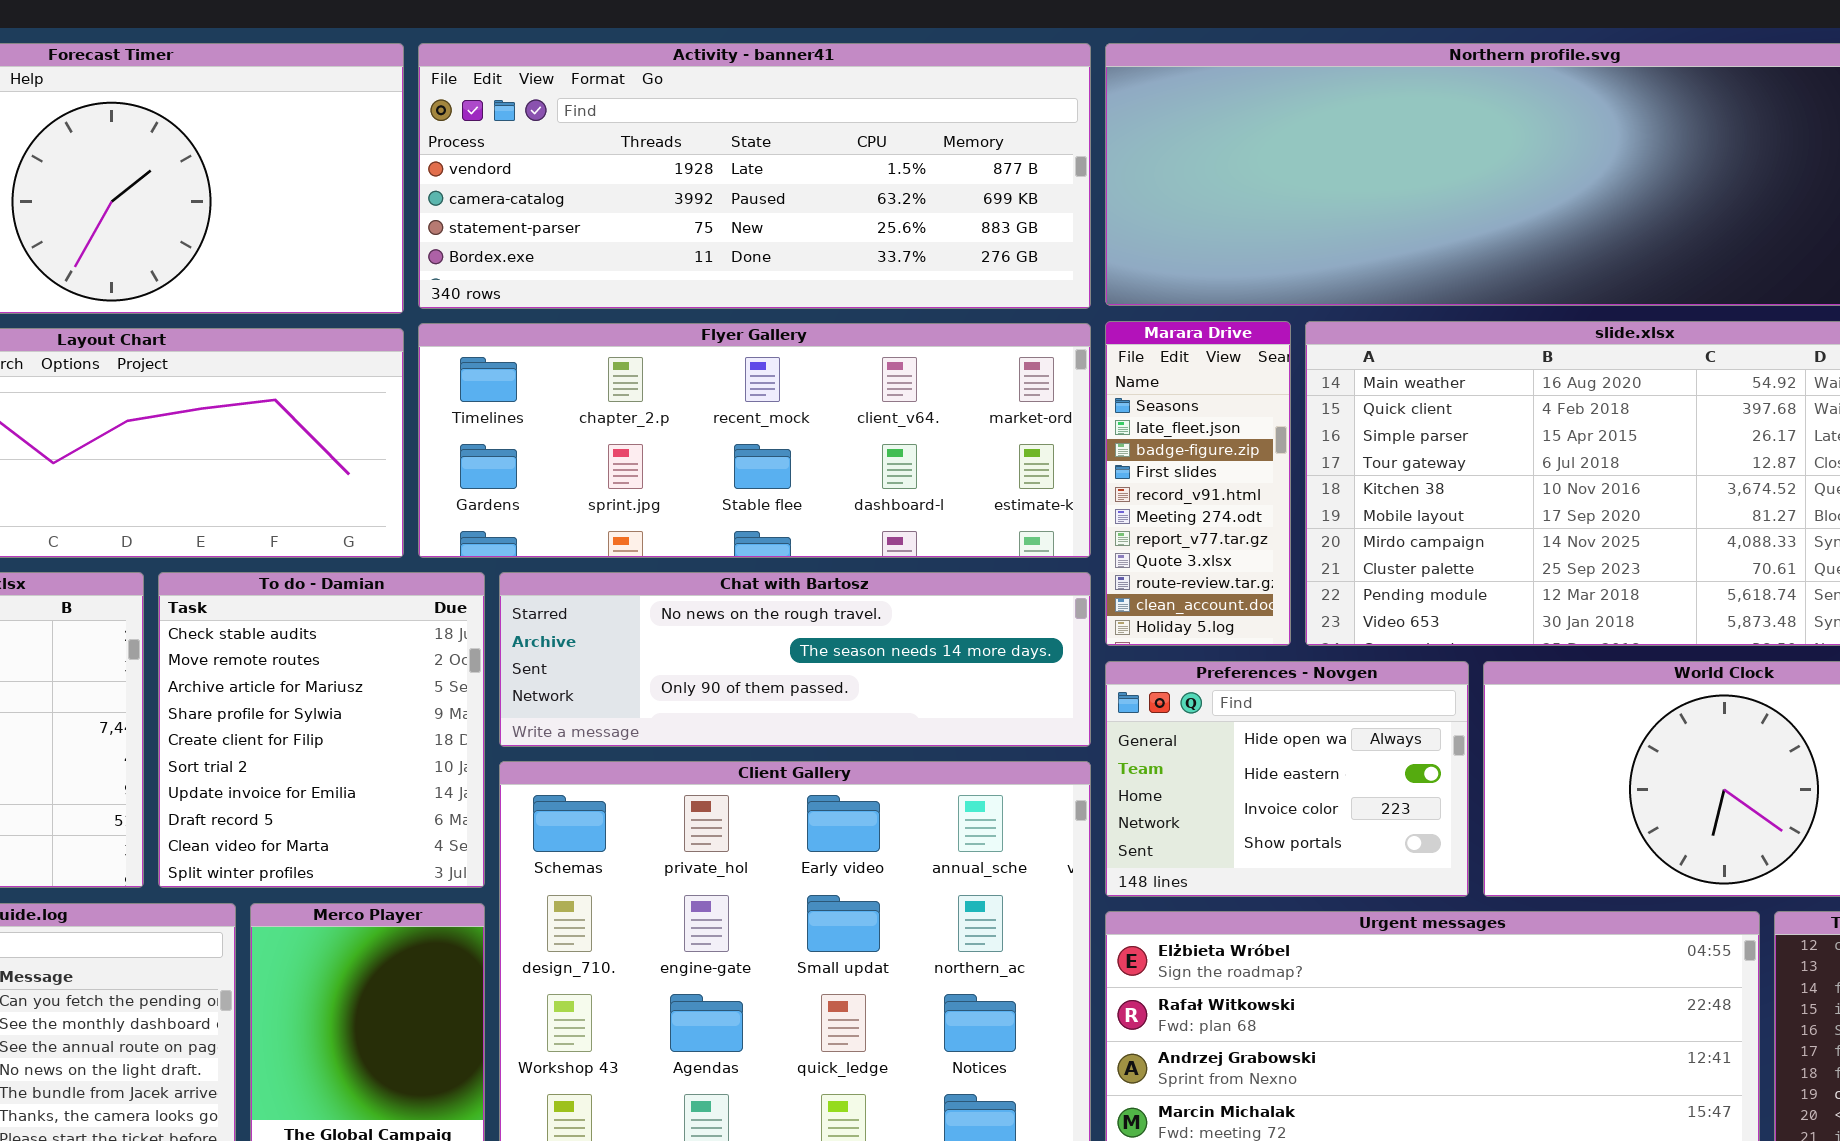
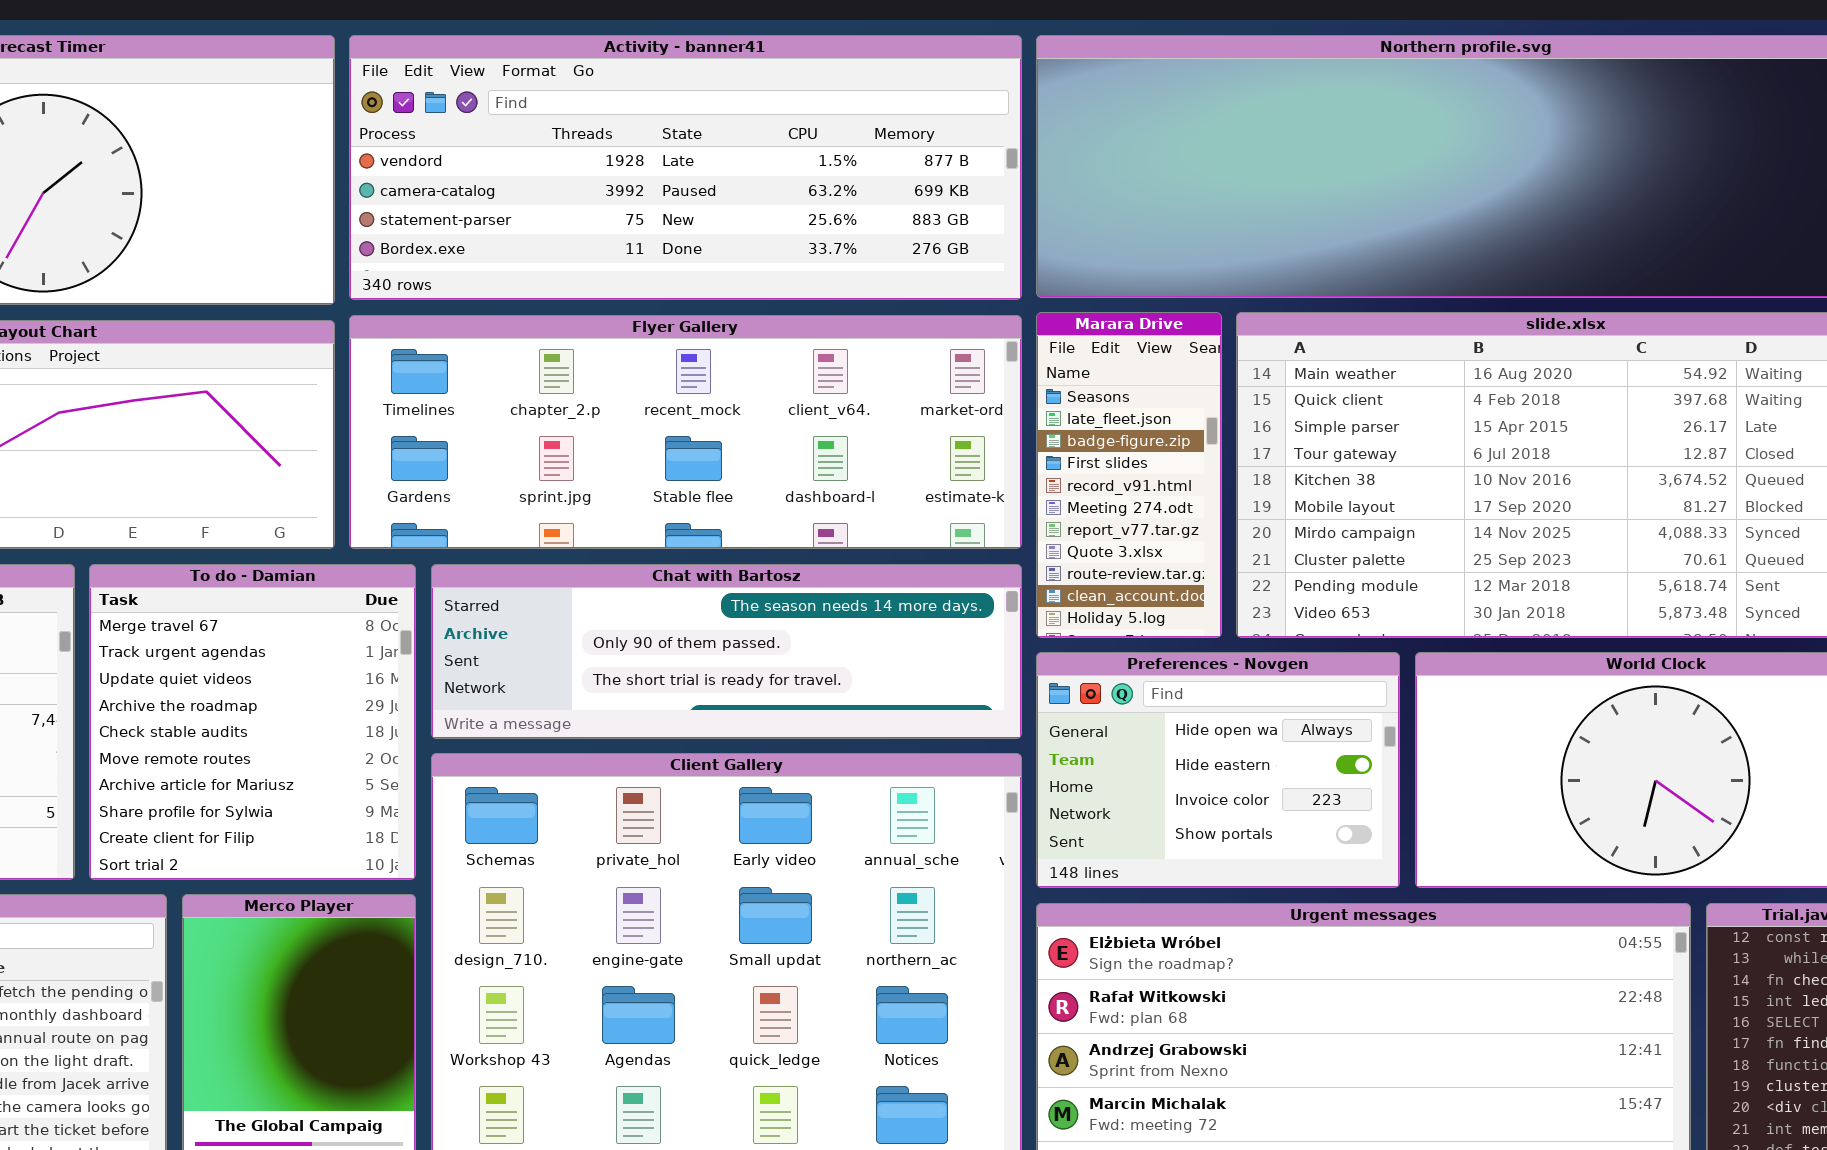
To do - Damian: [158,572,485,888] -> [89,564,416,880], scrolled up 4 rows
Chat with Bartosz: [499,572,1091,747] -> [431,564,1022,739], scrolled down 1 row

